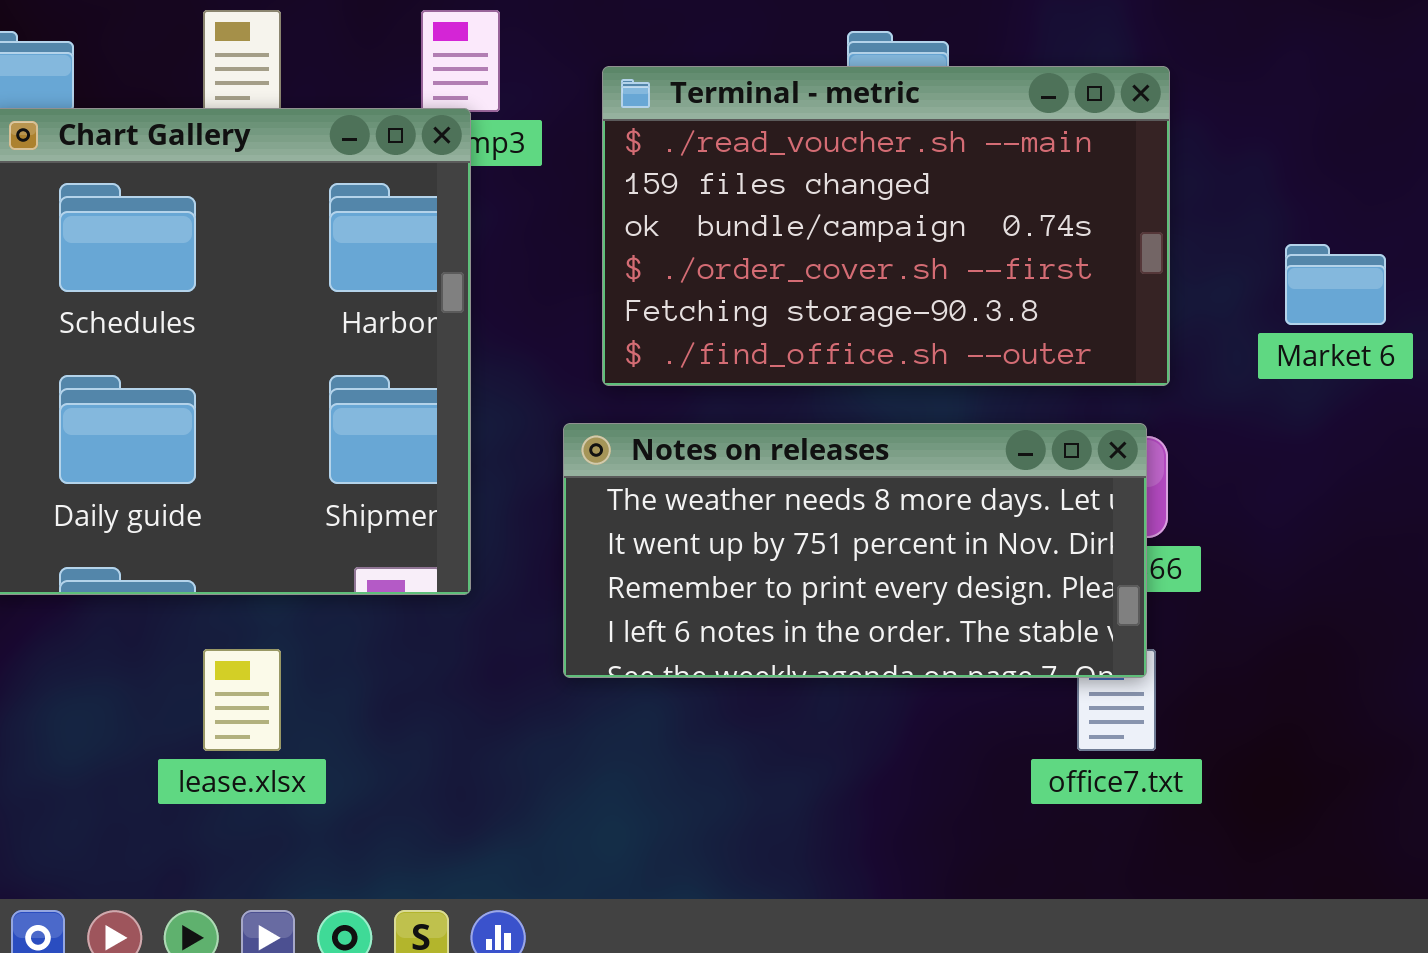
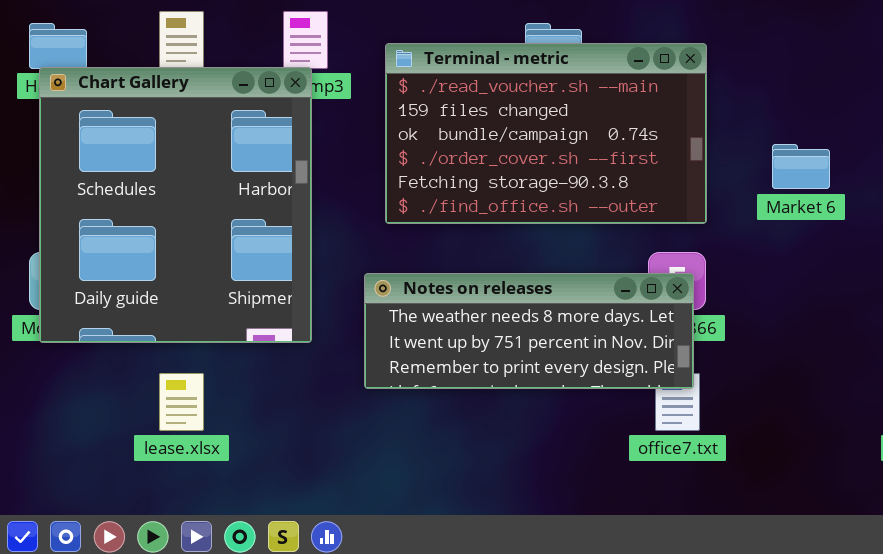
Notes on releases: [563,423,1147,678] -> [364,273,694,389], resized

